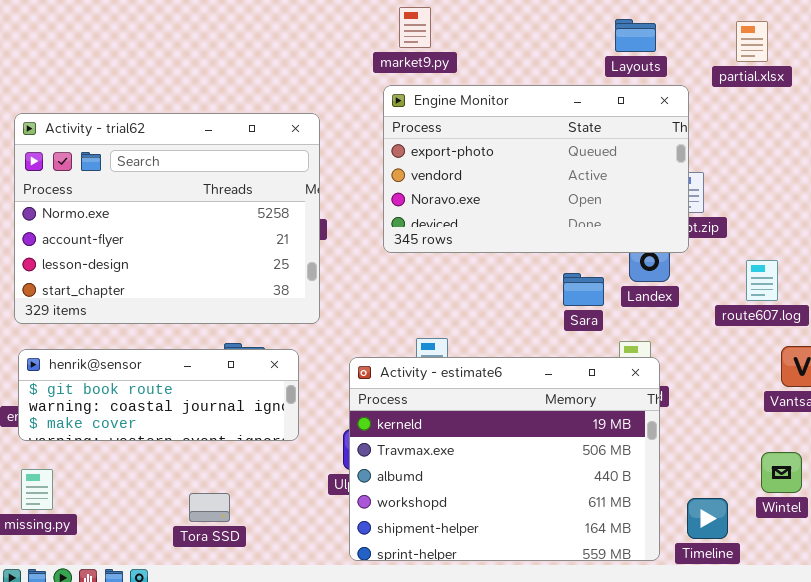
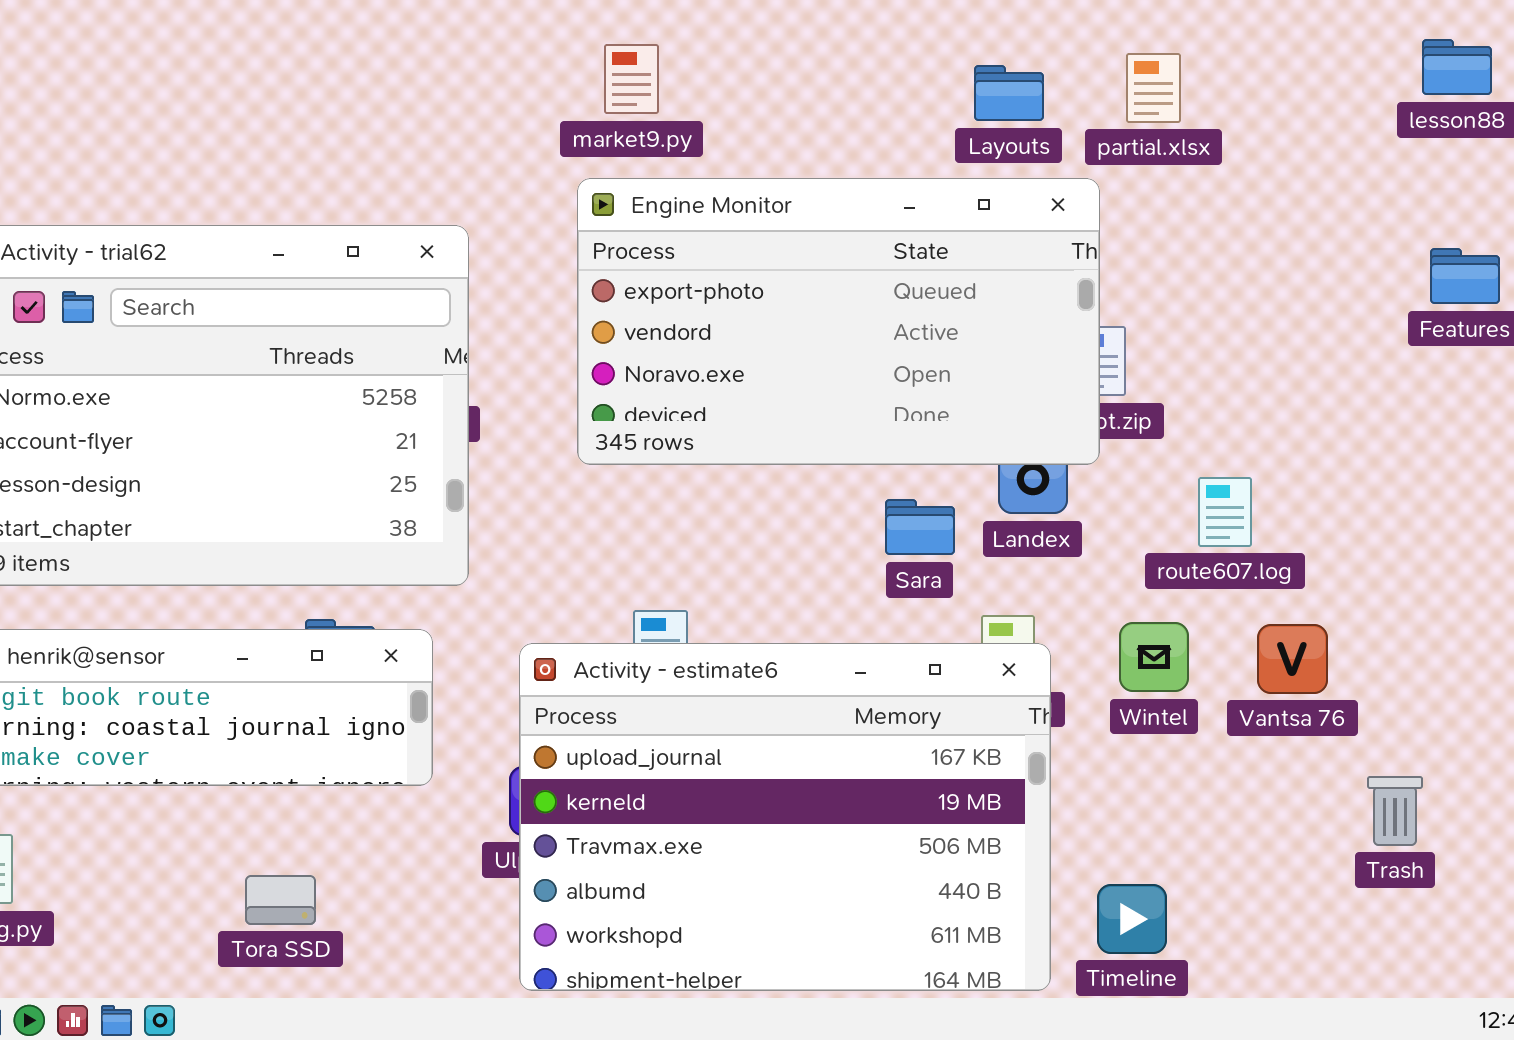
partial.xlsx: [736,21,768,62] -> [1126,53,1181,123], moved
Activity - estimate6: [349,357,660,561] -> [519,643,1051,991], scrolled up 1 row
Wintel: [761,452,802,493] -> [1119,622,1189,692], moved

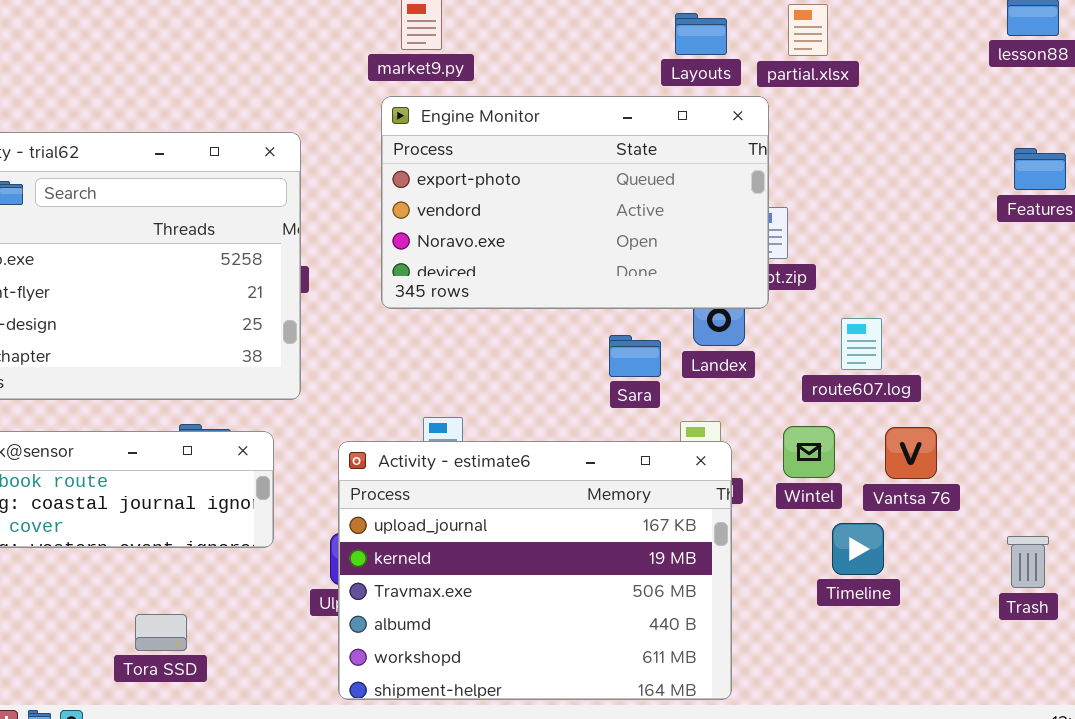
Trash: [1367,776,1423,846] -> [1007,536,1049,588], moved
Timeline: [1097,884,1167,954] -> [832,523,884,575], moved

